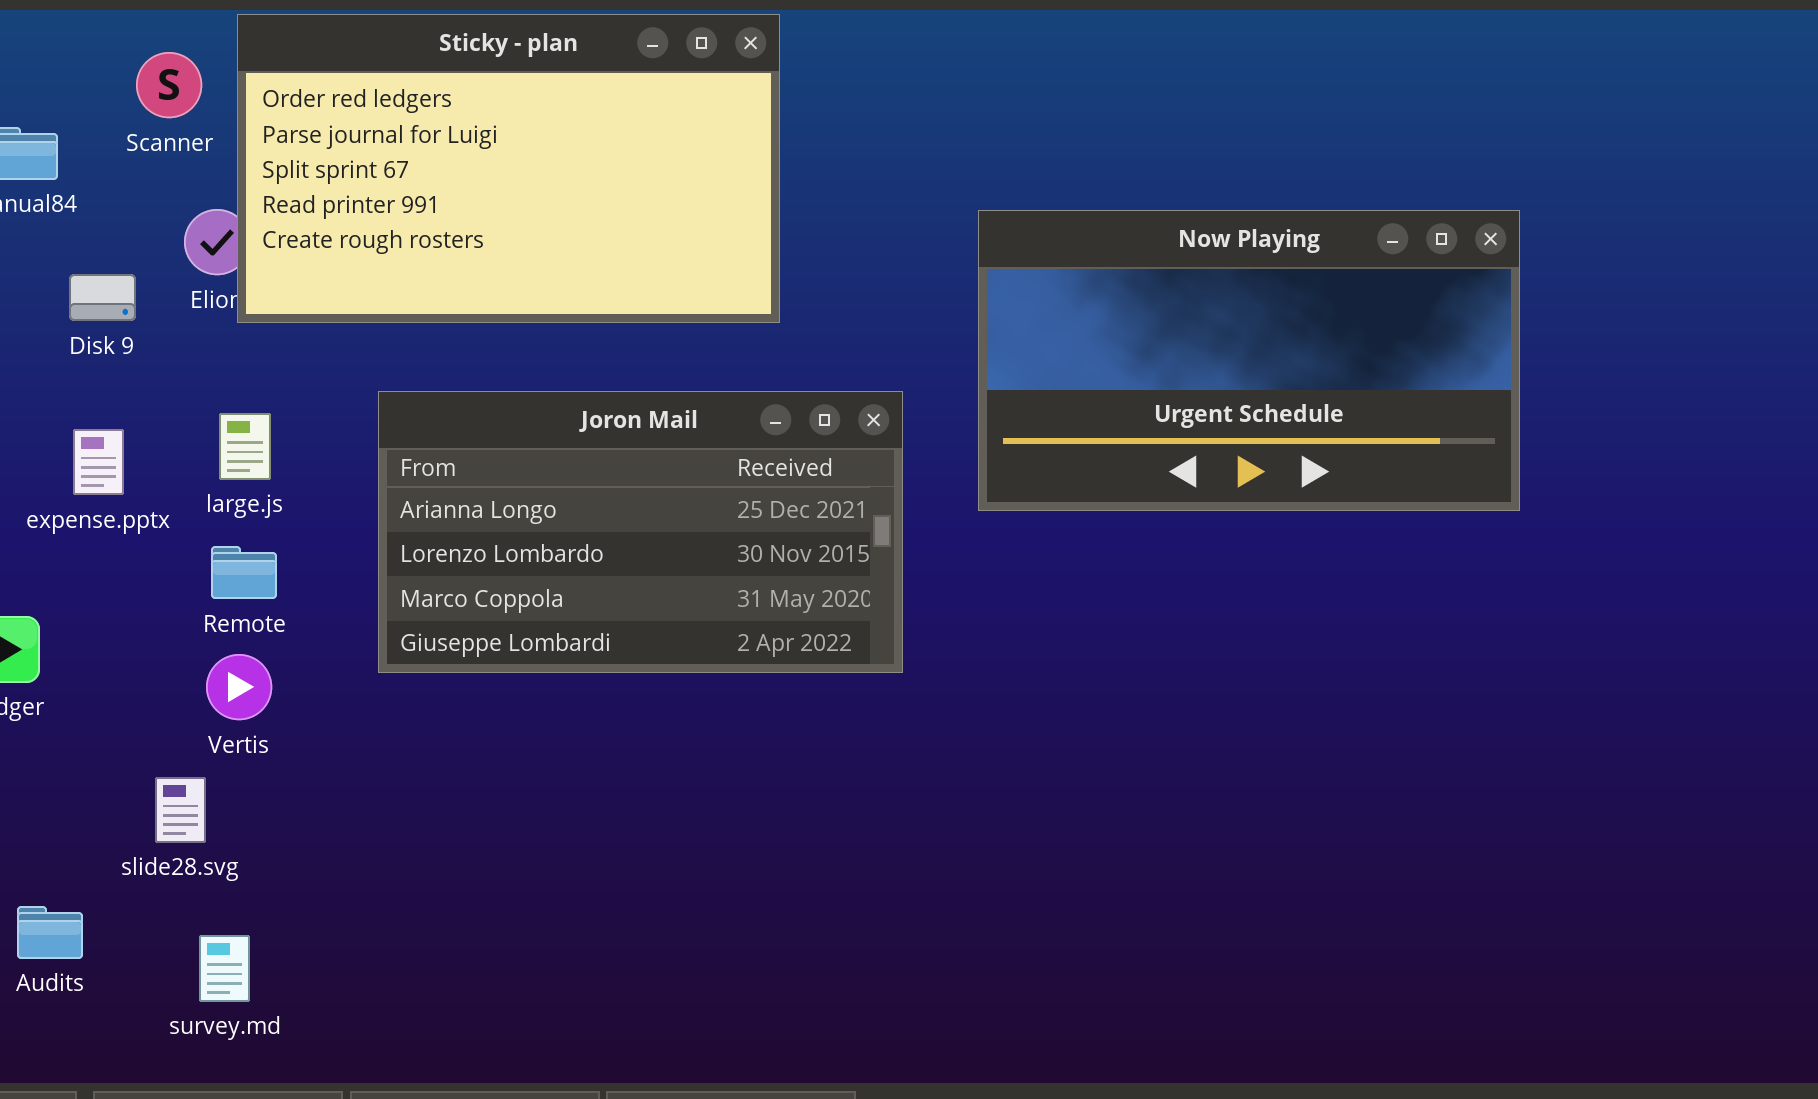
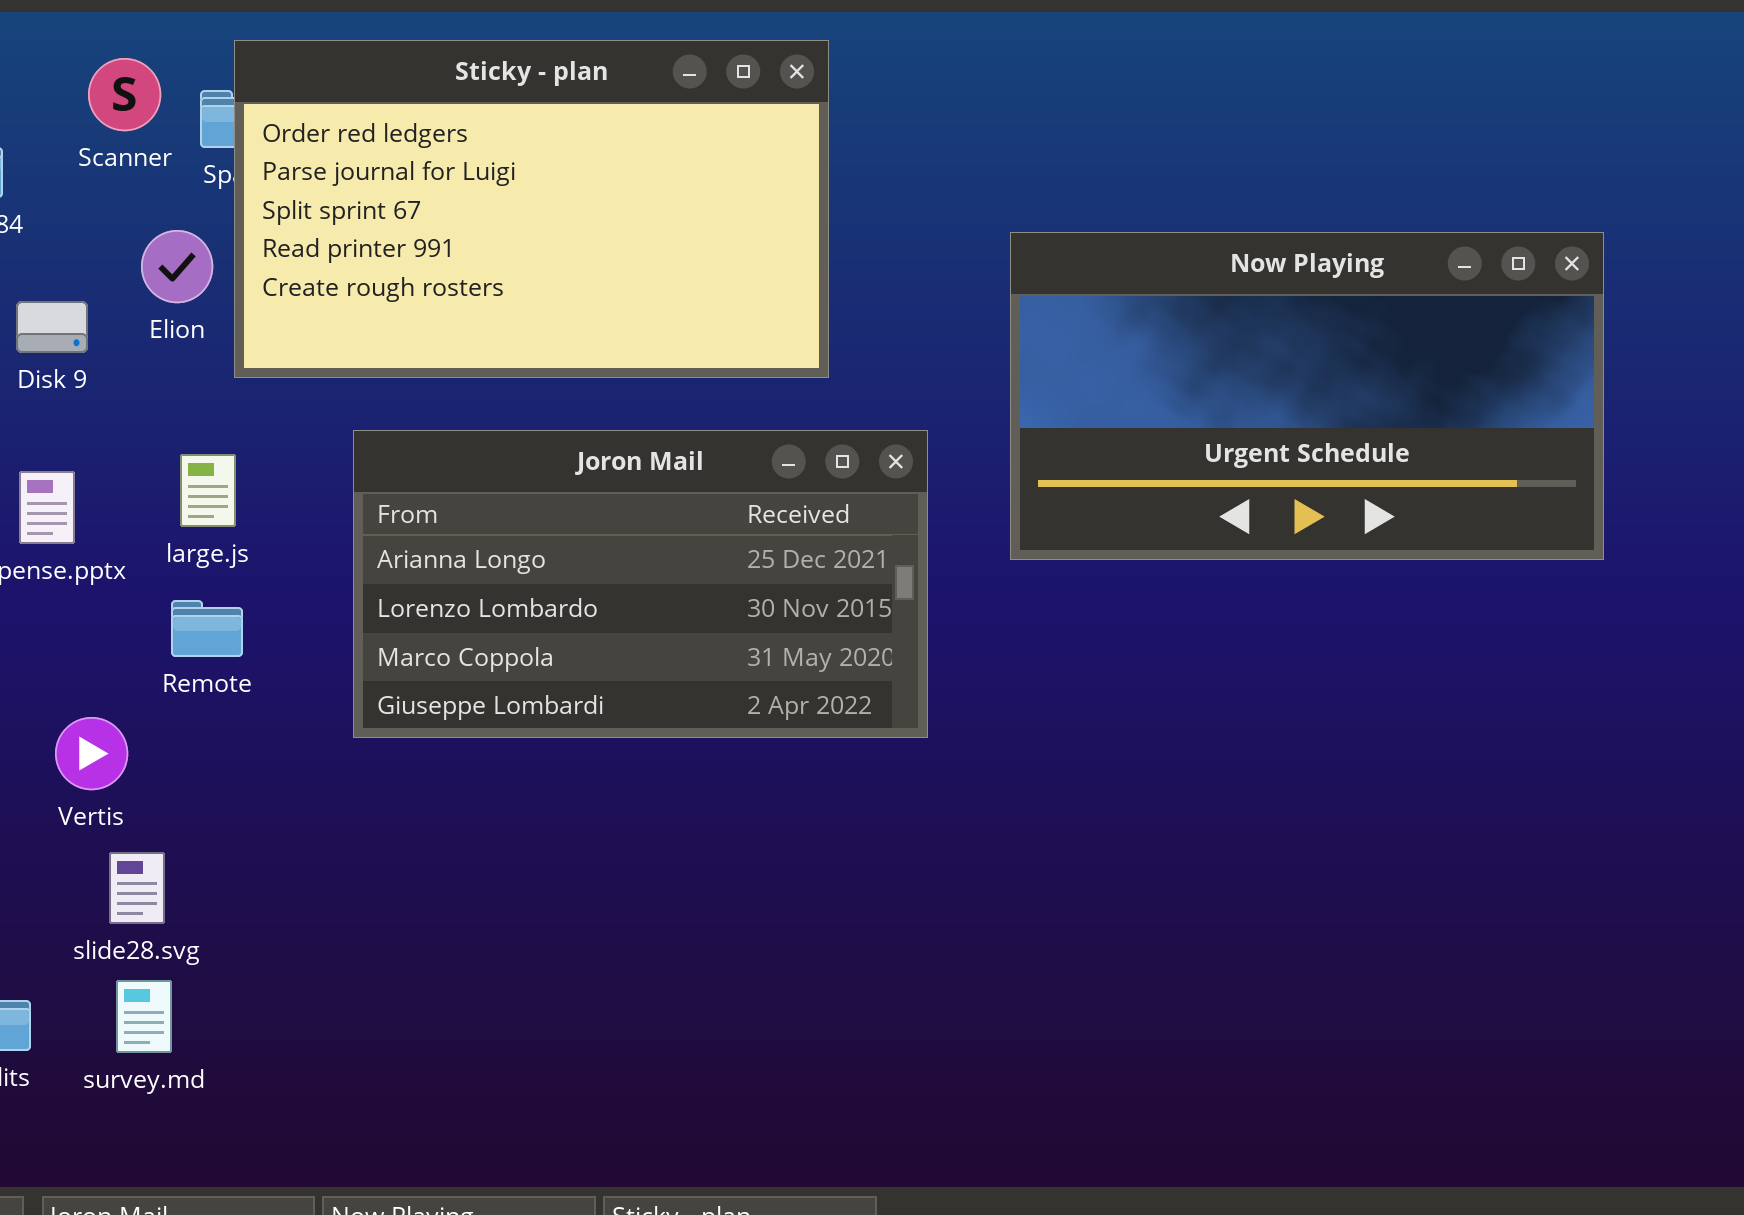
Sticky - plan: [237,14,780,323] -> [234,40,829,378], moved
Vertis: [206,654,272,720] -> [55,717,128,790], moved
survey.md: [199,935,250,1002] -> [116,980,172,1053], moved

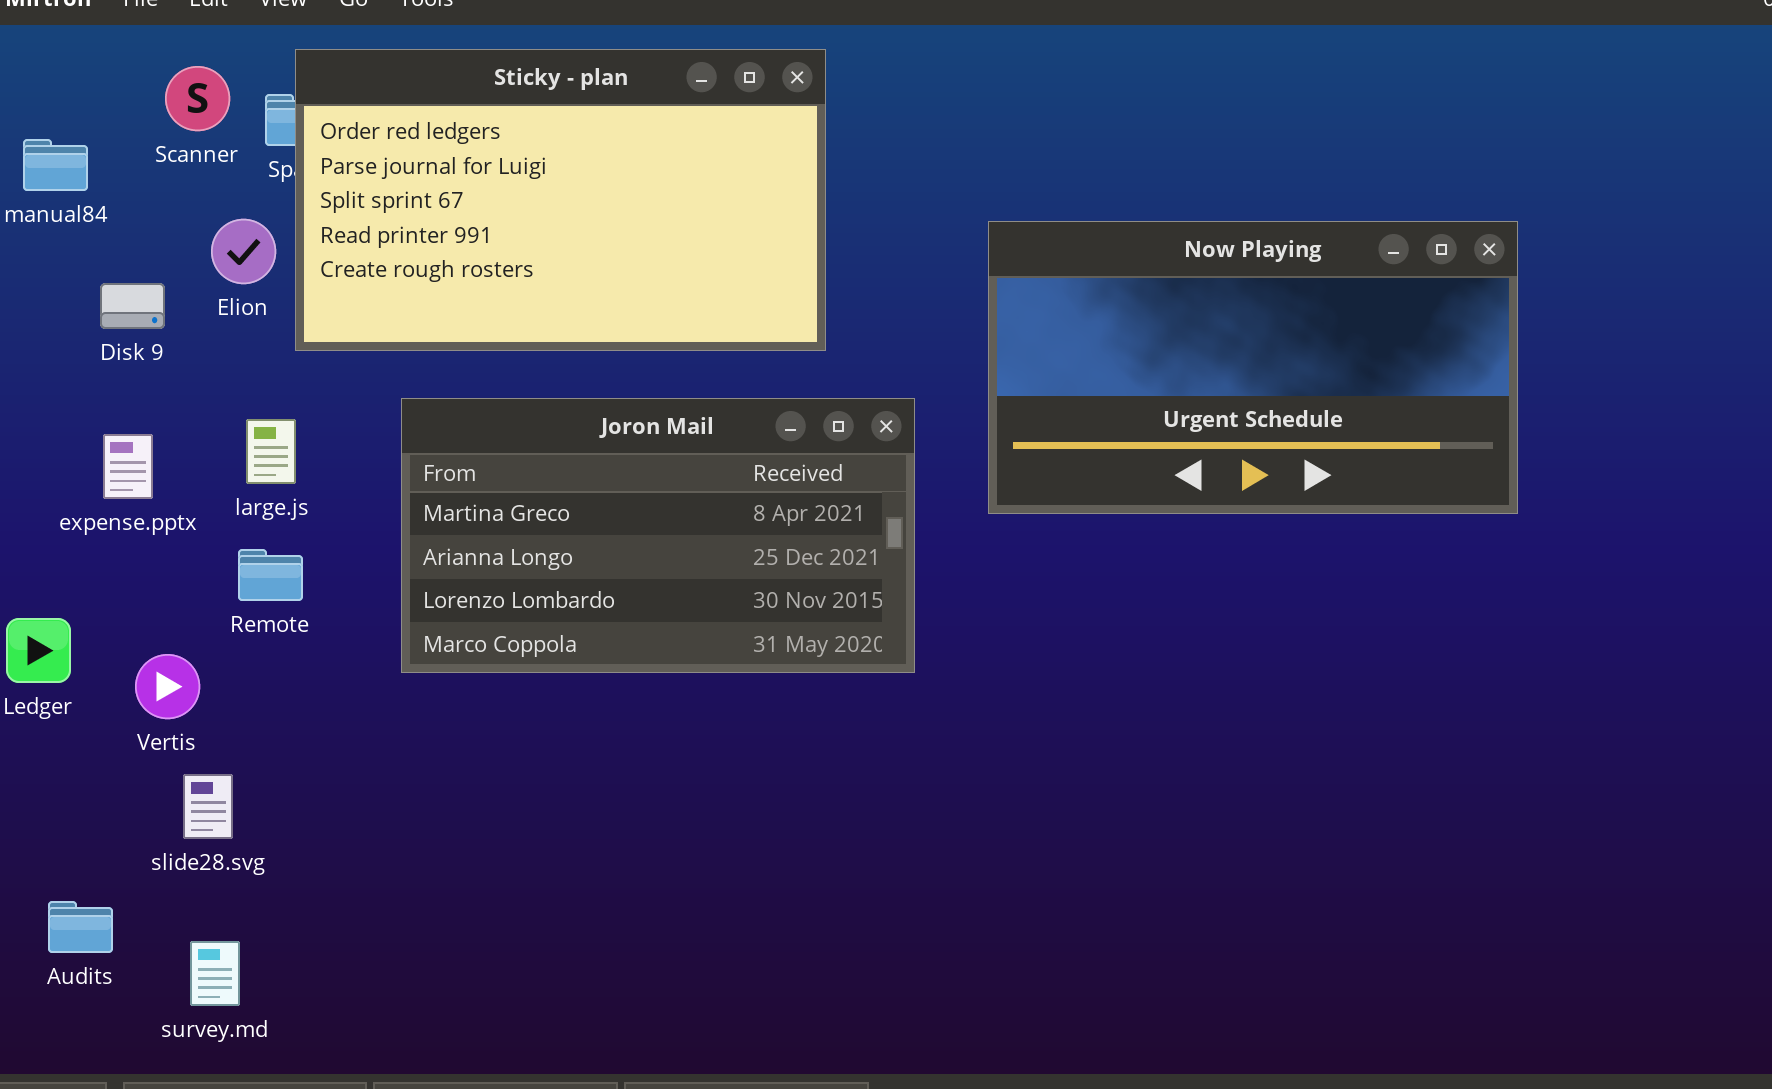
Joron Mail: [353,430,928,738] -> [401,398,915,673], scrolled up 1 row
survey.md: [116,980,172,1053] -> [190,941,240,1006], moved

